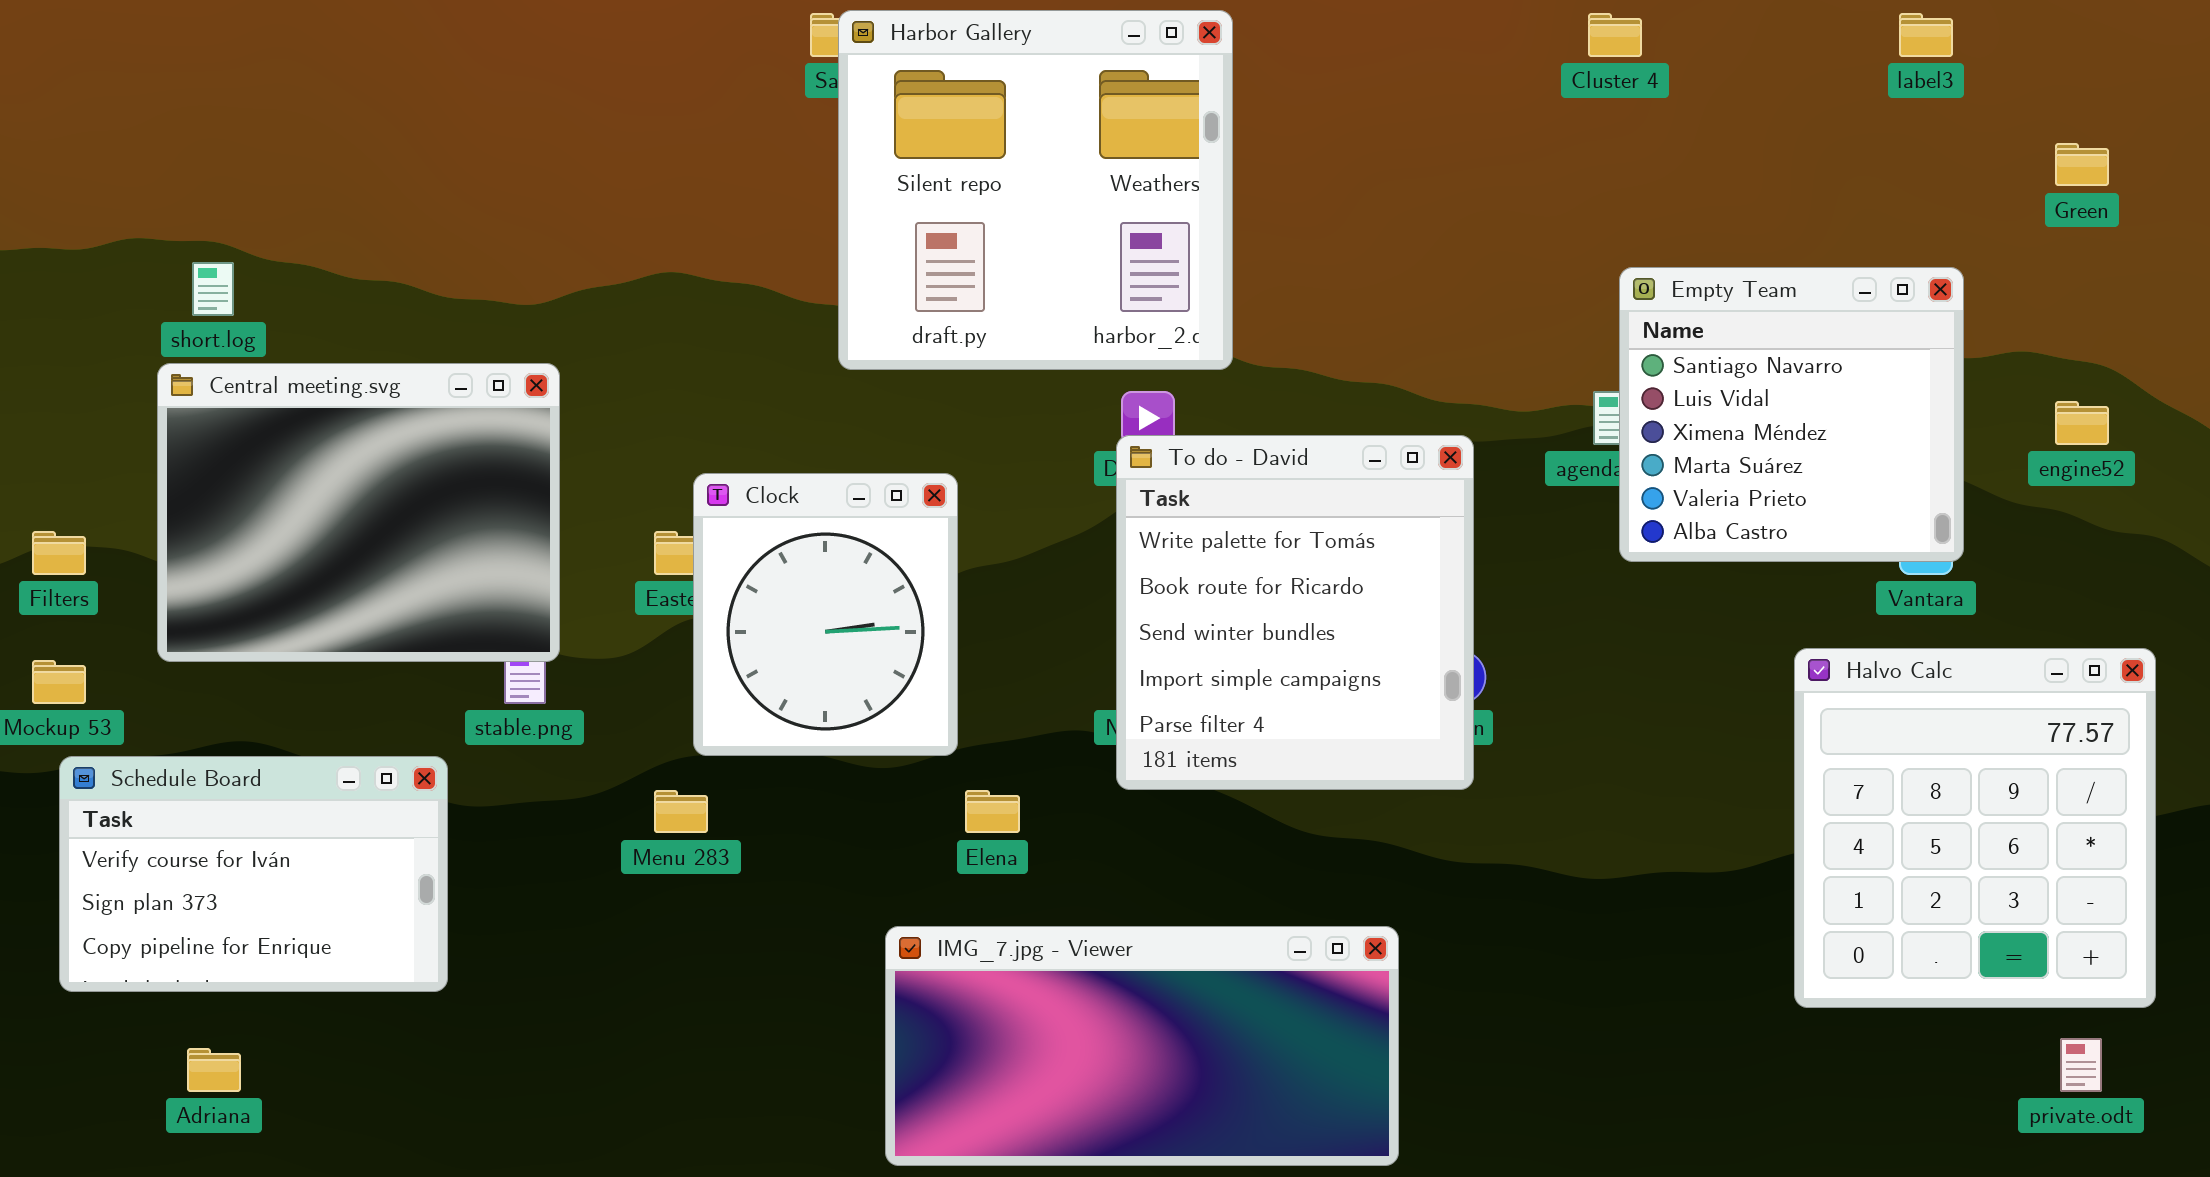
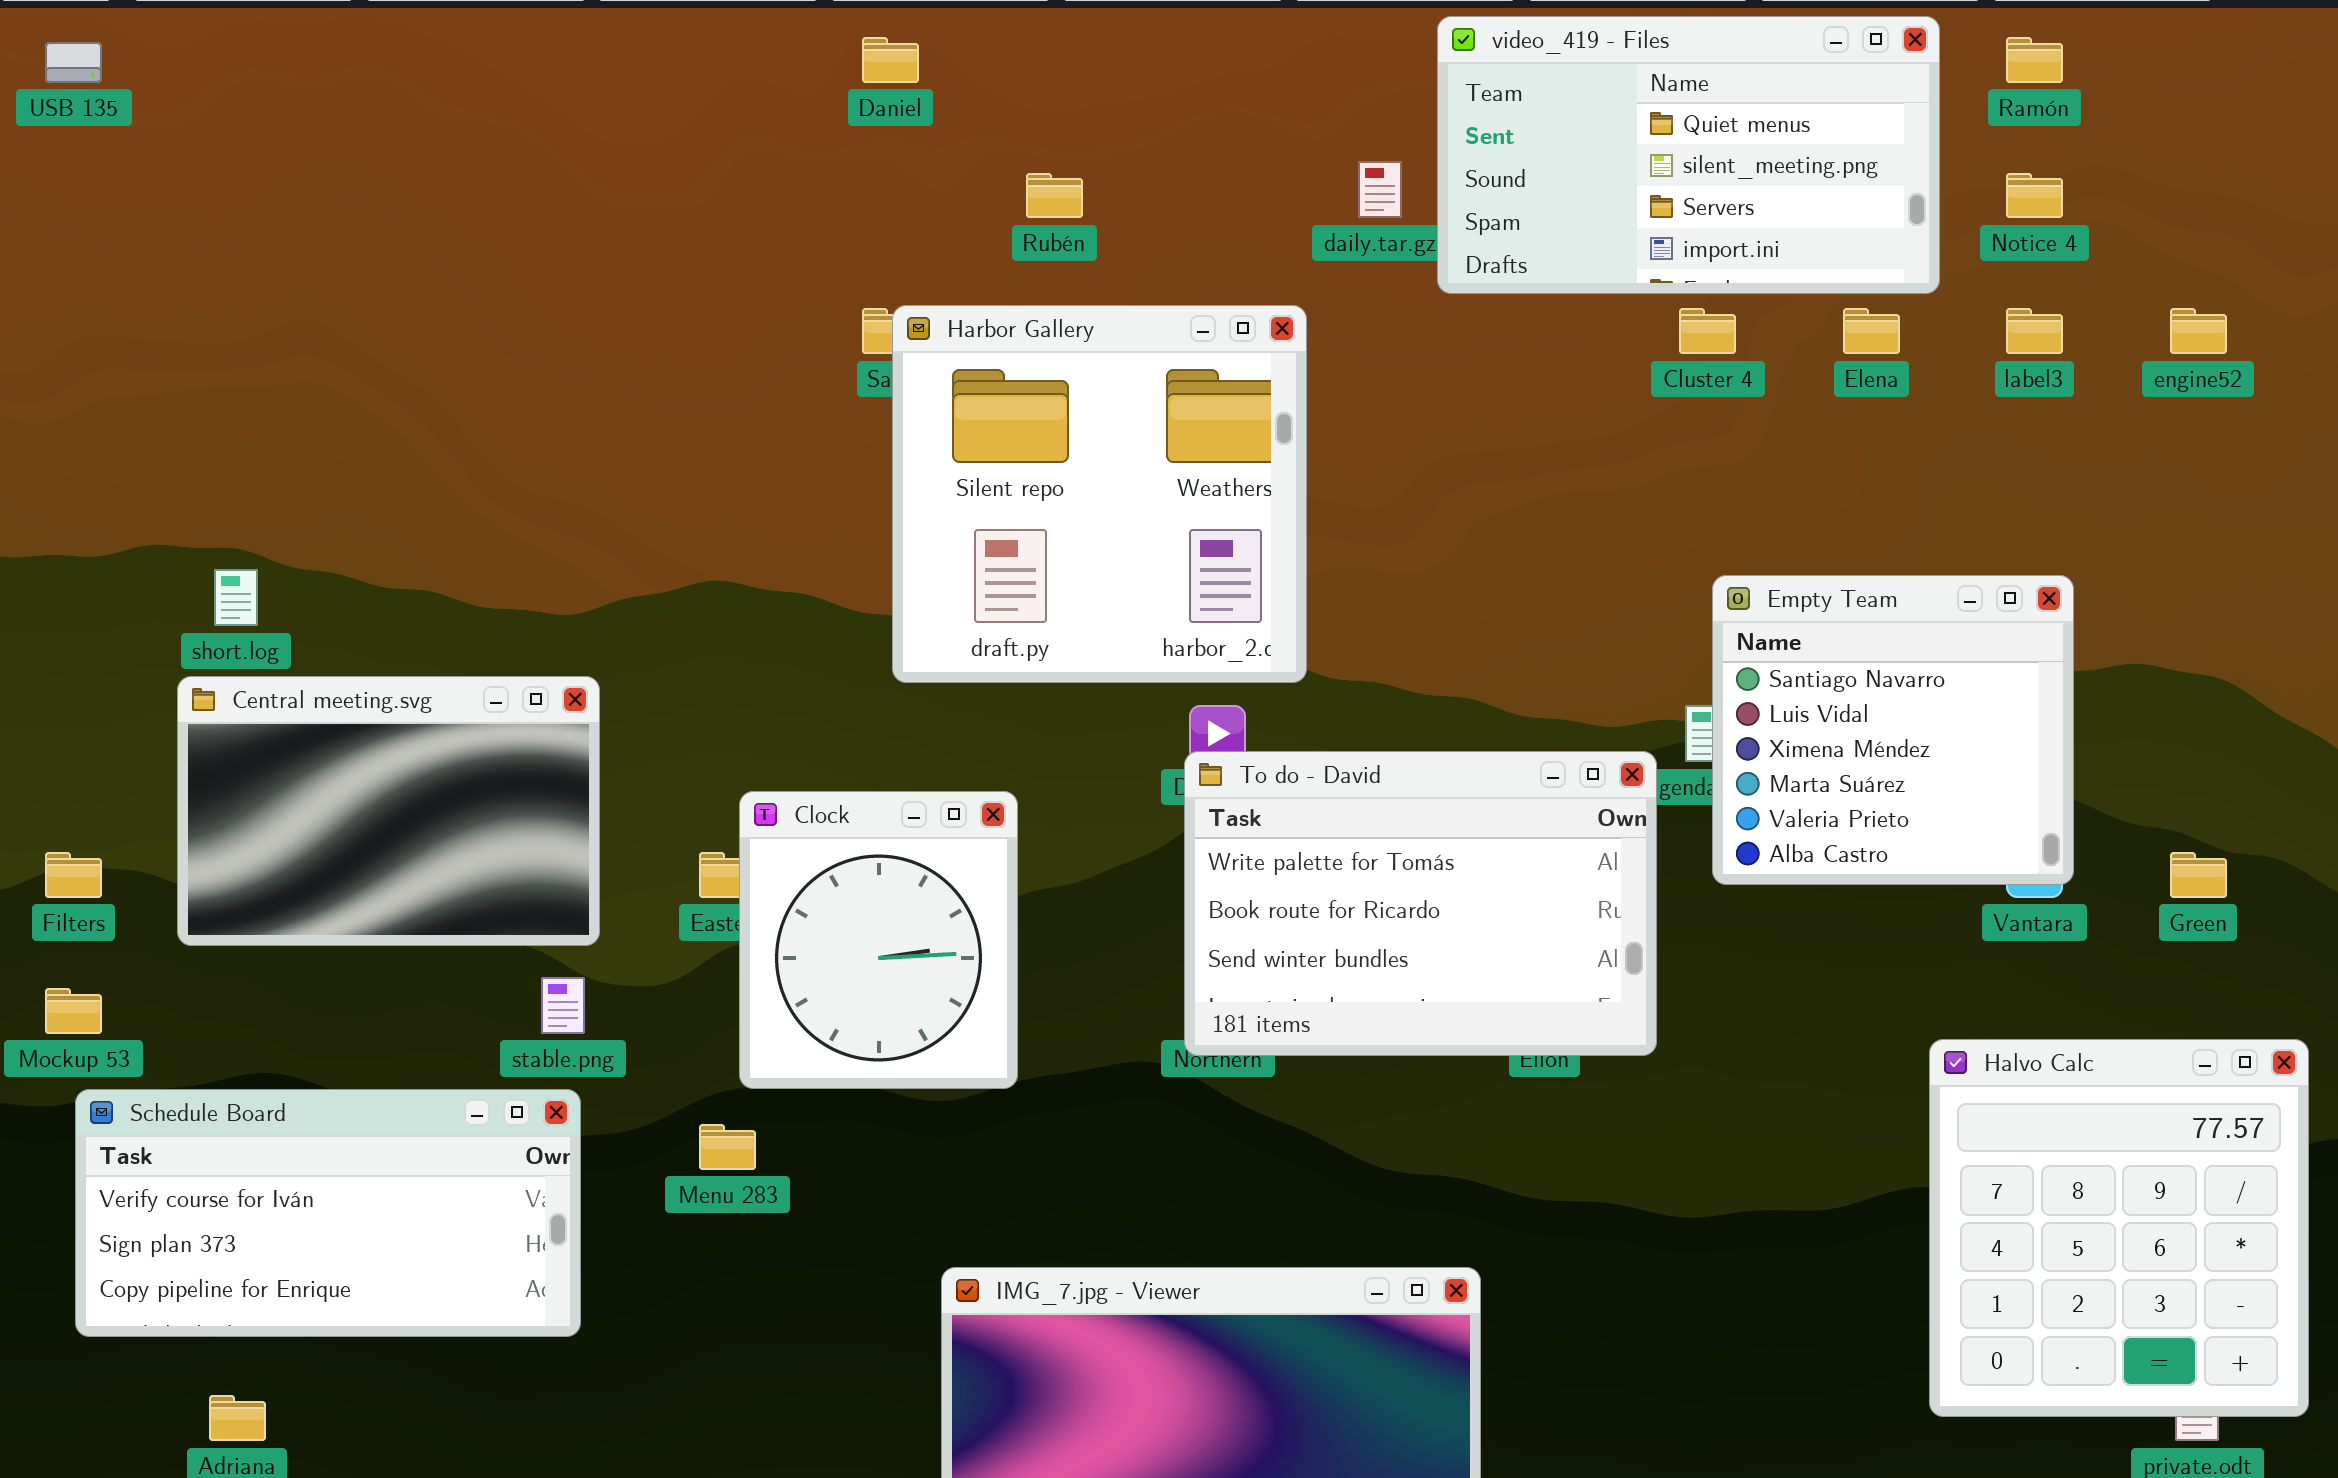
Green: [2055,143,2109,186] -> [2170,852,2227,898], moved
Central meeting.svg: [157,363,560,662] -> [177,676,600,946], resized
engine52: [2055,401,2109,445] -> [2170,308,2227,354], moved
To do - David: [1116,435,1474,790] -> [1184,751,1657,1056], resized
Halvo Calc: [1794,648,2156,1008] -> [1929,1039,2309,1417], moved
Schedule Board: [59,756,448,992] -> [75,1089,581,1337], resized
Elena: [965,790,1020,833] -> [1843,308,1900,354], moved

